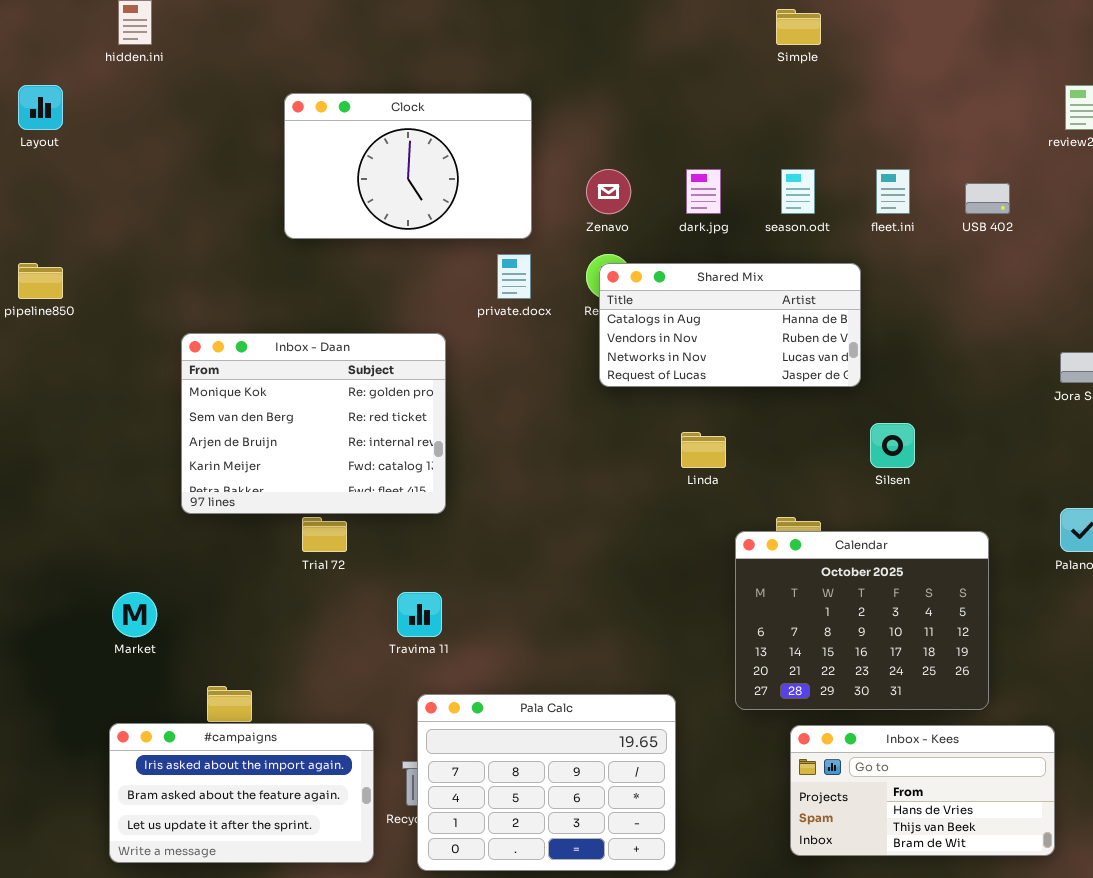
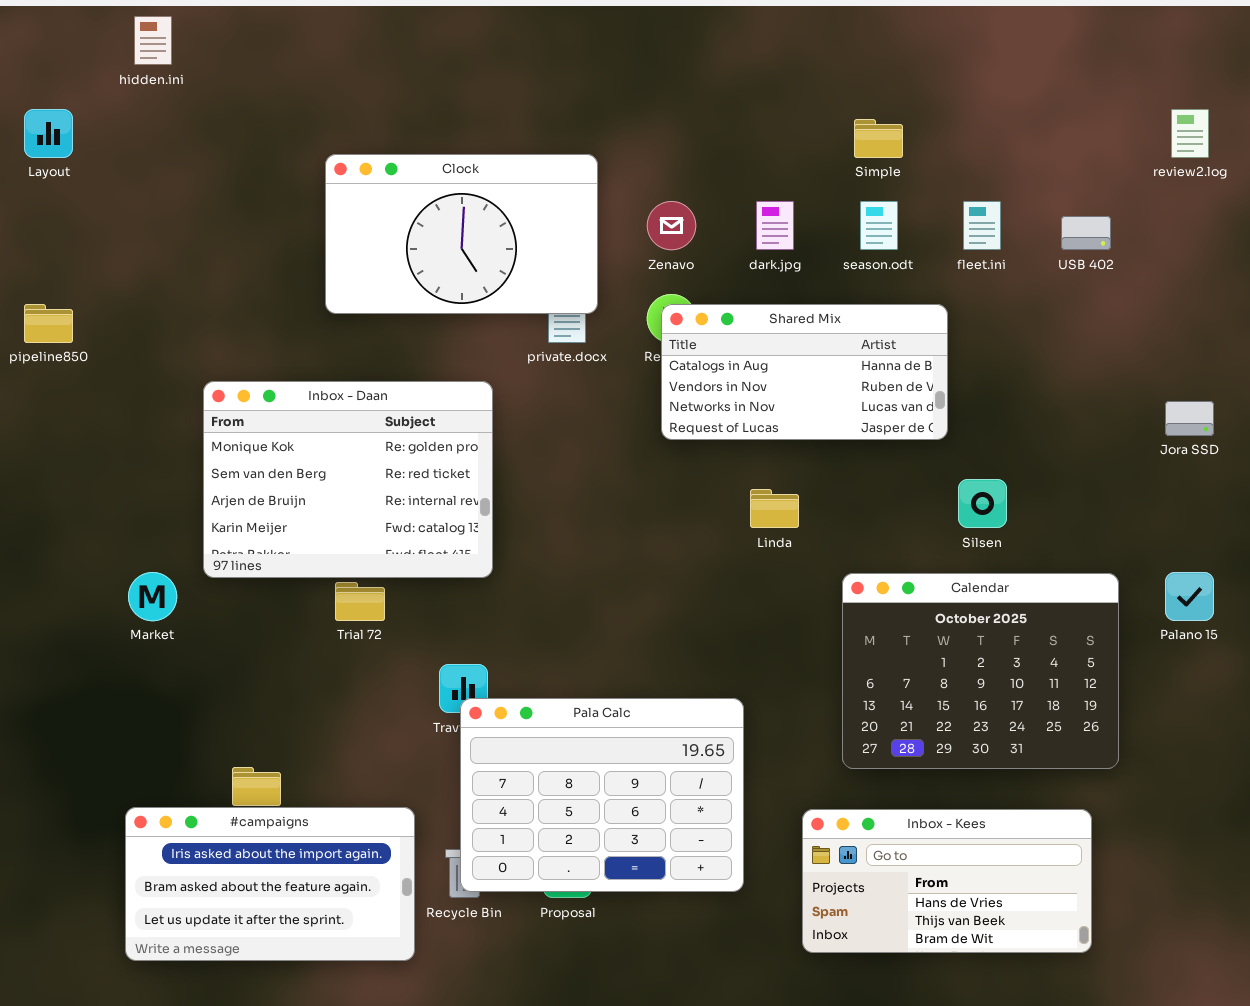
Simple: [776,9,821,45] -> [854,119,903,158], moved
Clock: [284,93,532,239] -> [325,154,598,314], moved
Calendar: [735,531,989,710] -> [842,573,1119,769], moved
Market: [112,592,157,637] -> [128,572,177,621], moved
Pala Calc: [417,694,676,871] -> [460,698,744,892], moved
Inbox - Kees: [790,725,1055,856] -> [802,809,1092,953], moved

